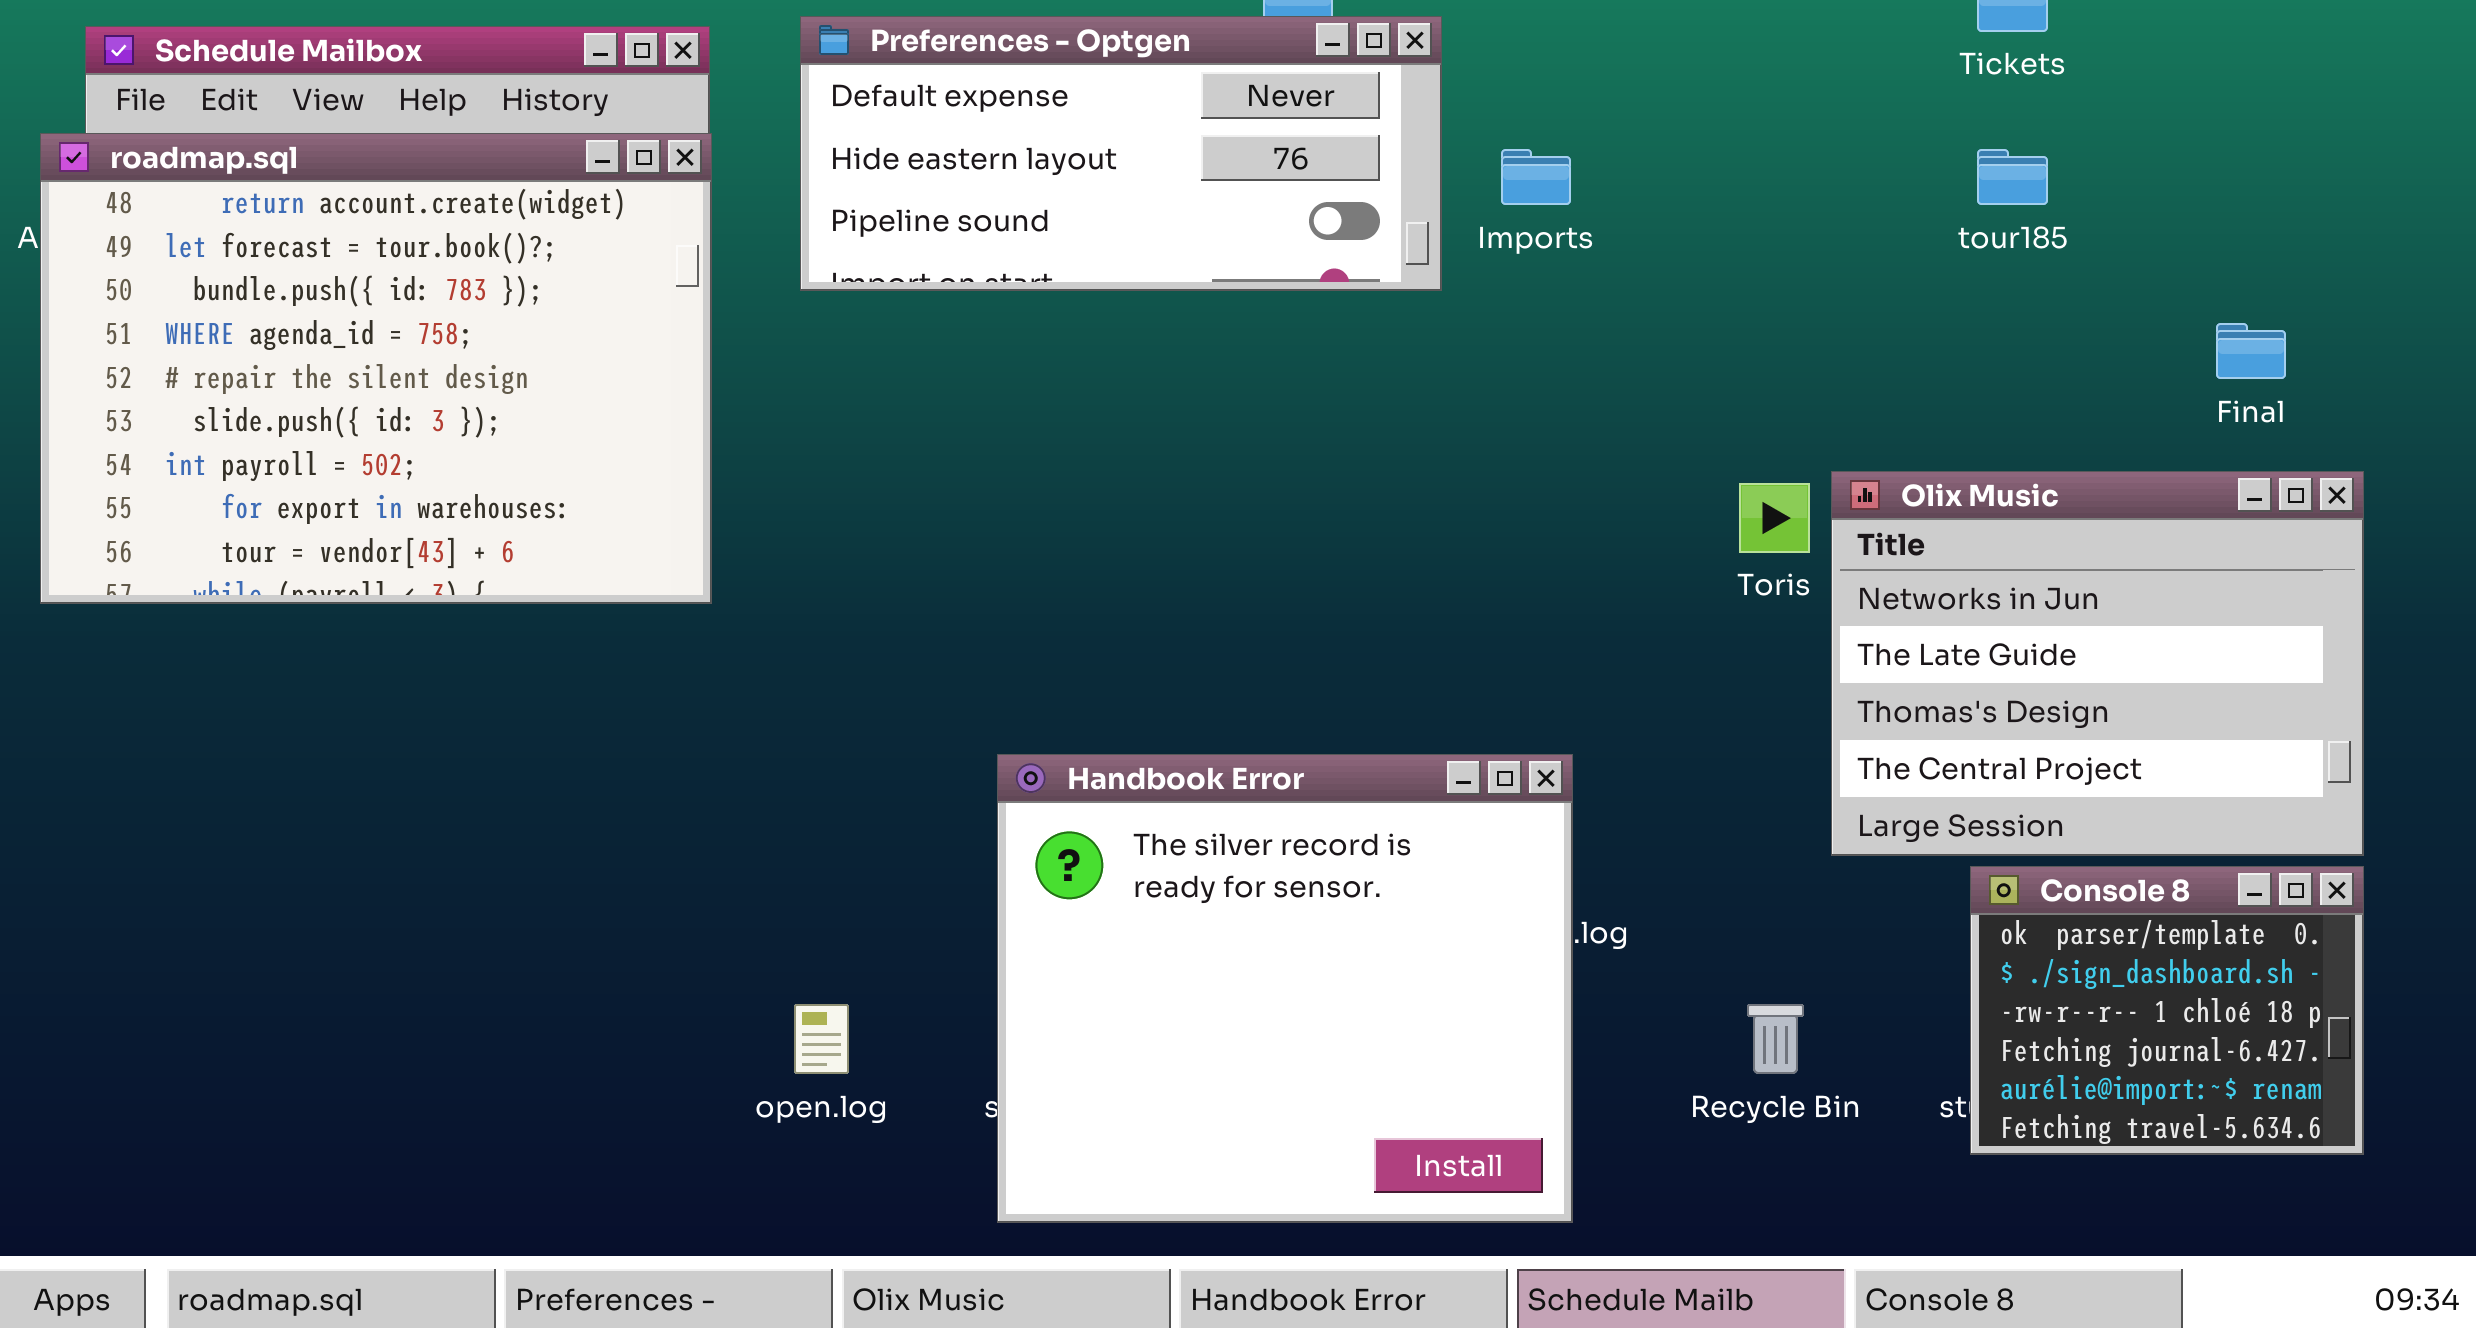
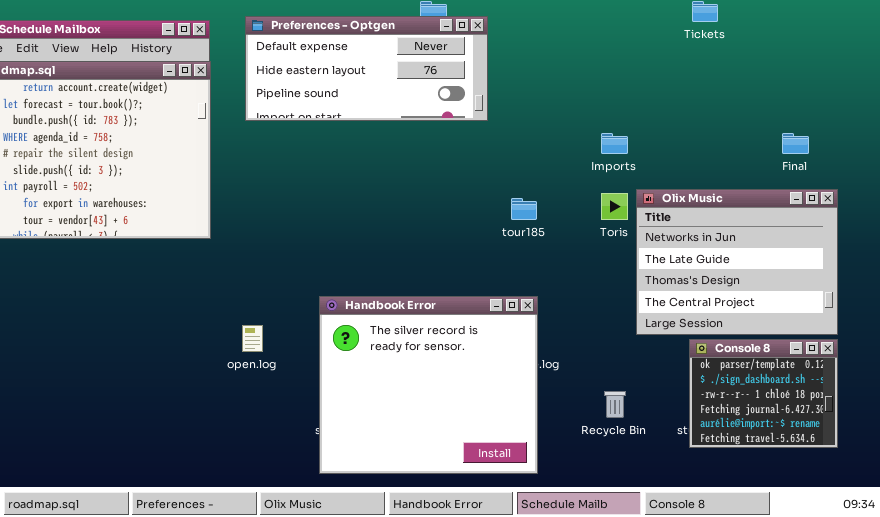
Imports: [1501,149,1571,205] -> [601,133,628,154], moved
tour185: [1977,149,2048,205] -> [511,198,537,220], moved
open.log: [794,1004,849,1074] -> [242,325,263,352], moved

